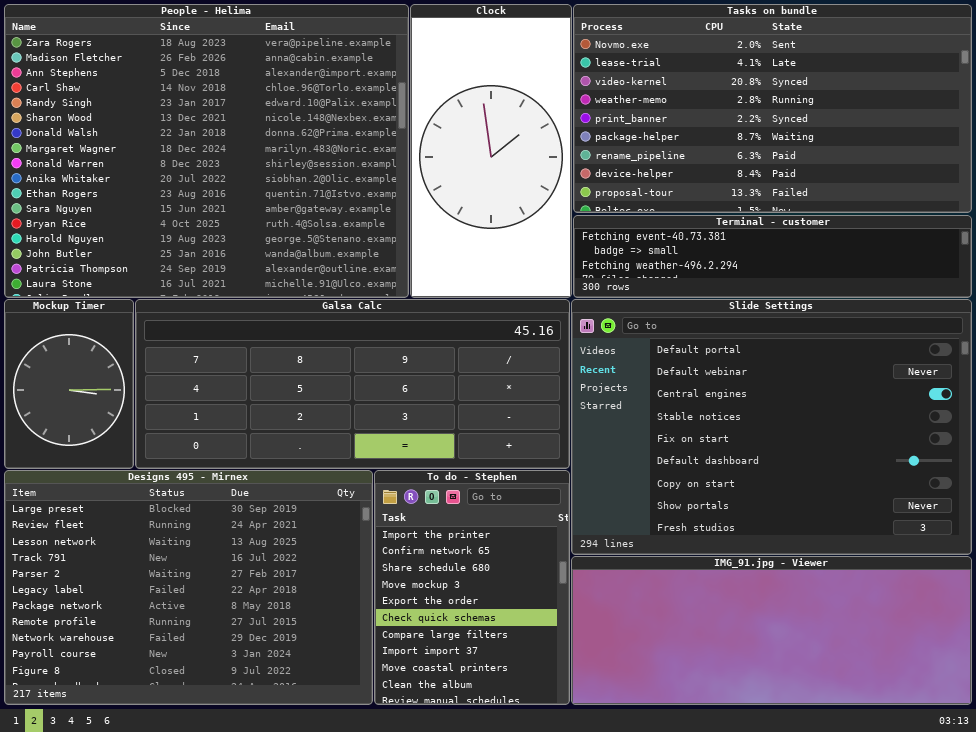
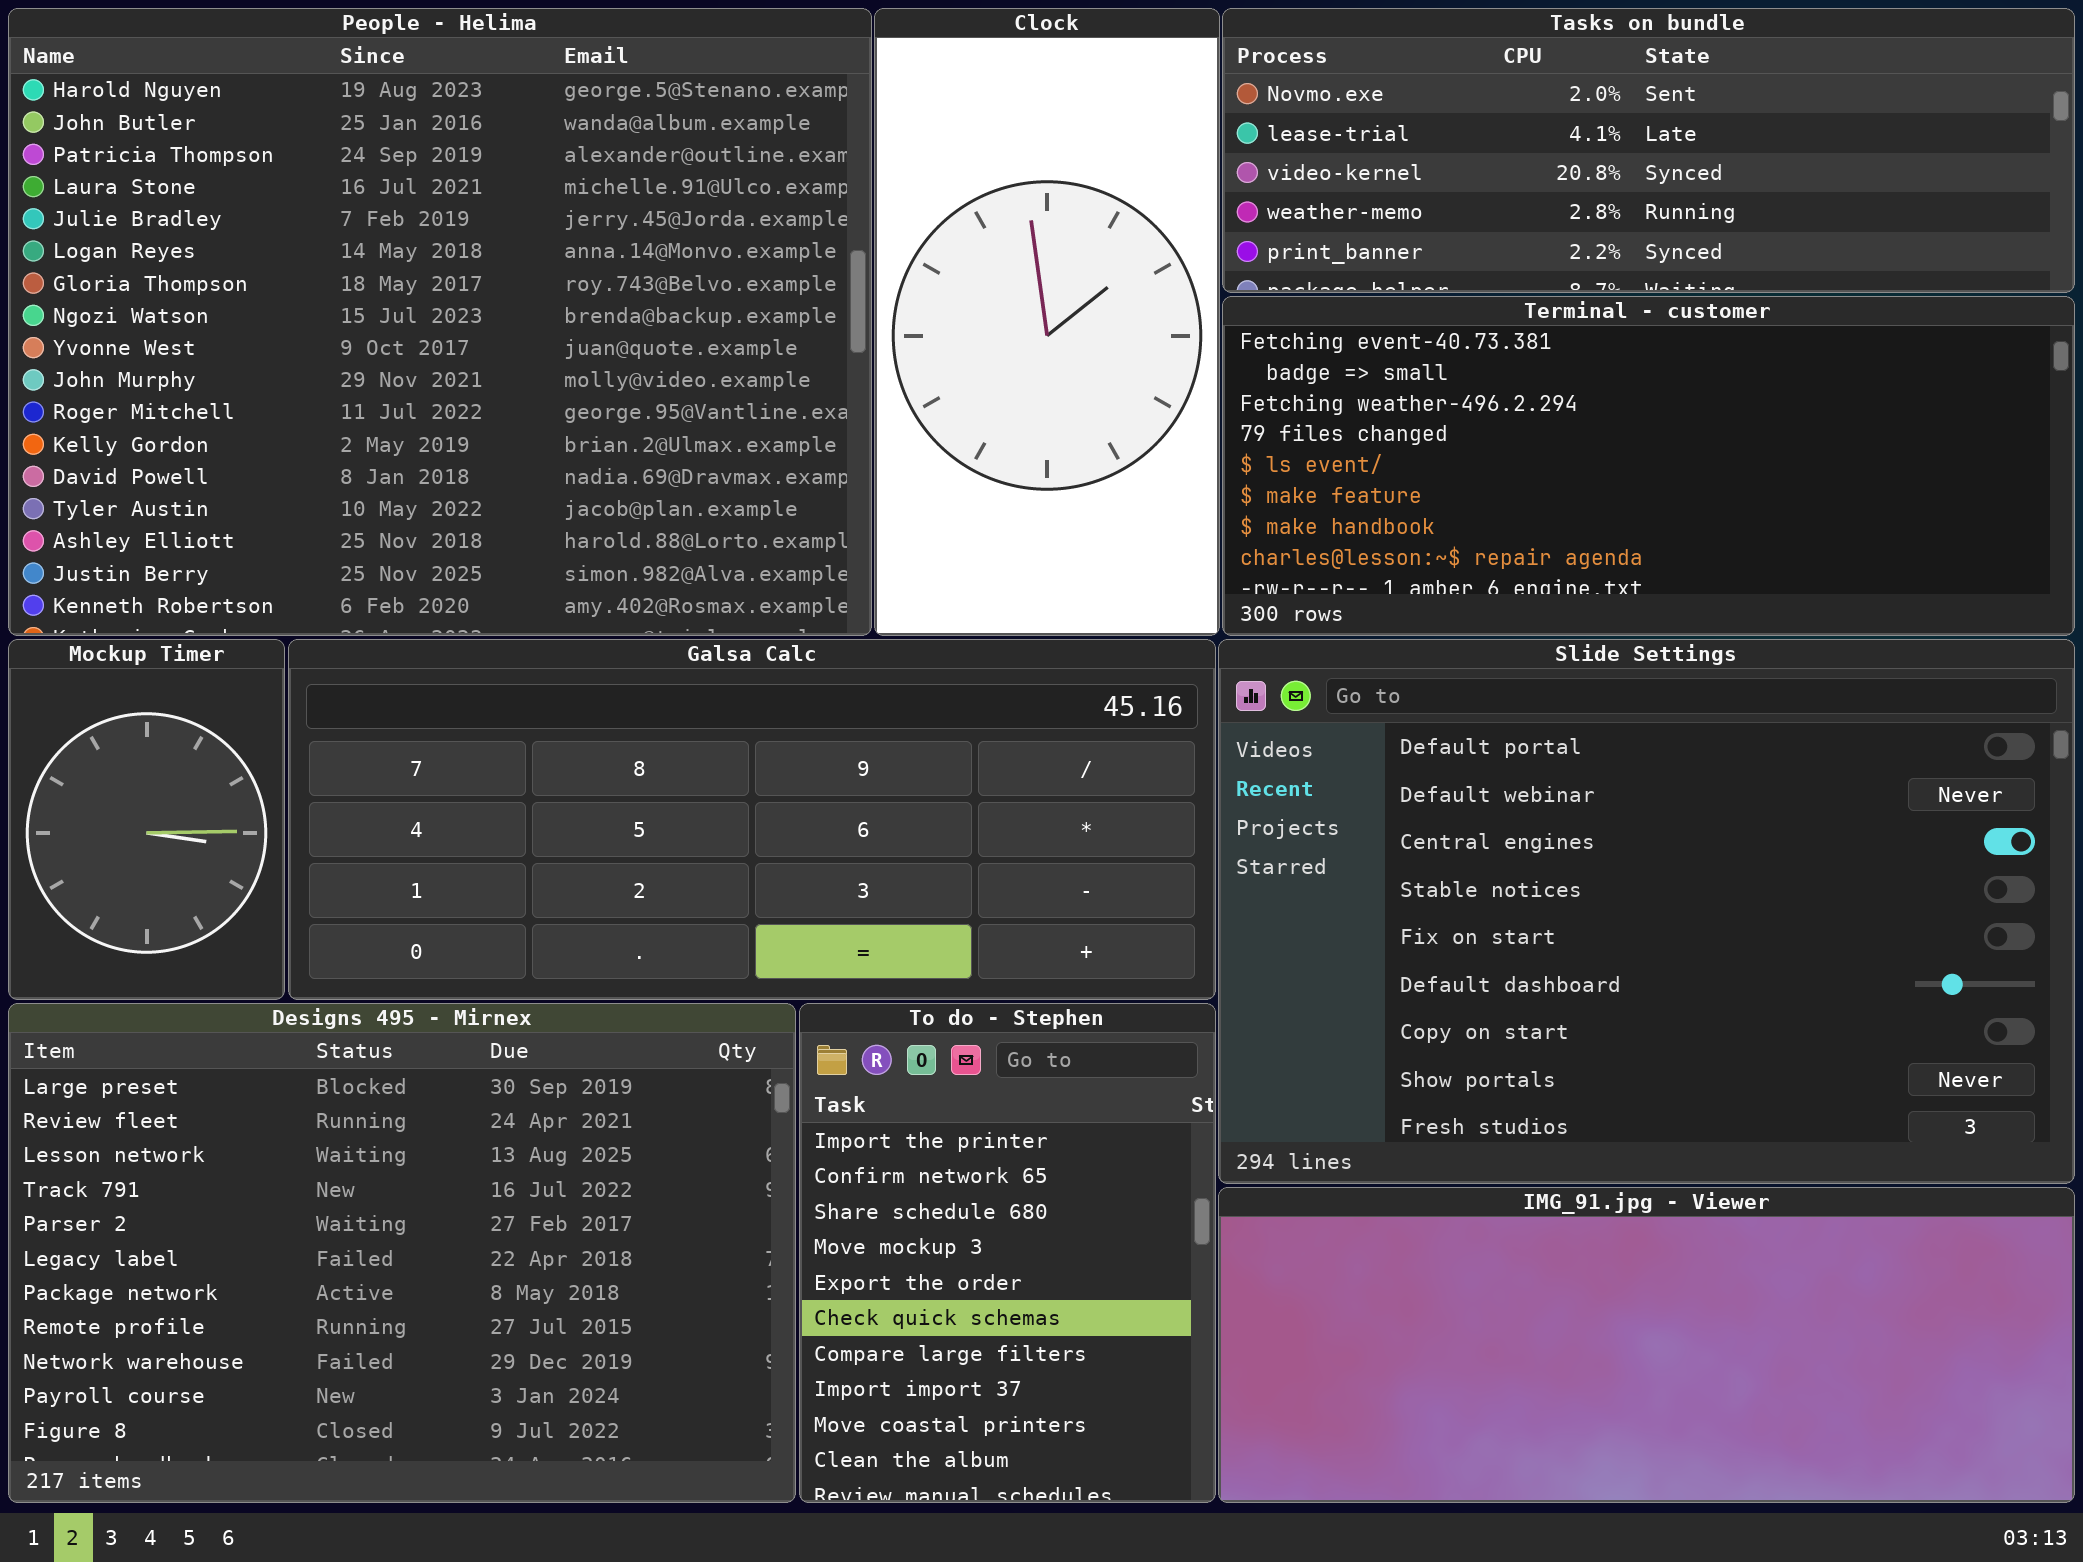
People - Helima: [4,4,409,298] -> [8,8,872,636], scrolled down 13 rows
Tasks on bundle: [573,4,972,213] -> [1222,8,2075,293], resized
Terminal - customer: [573,215,972,298] -> [1222,296,2075,636], resized

